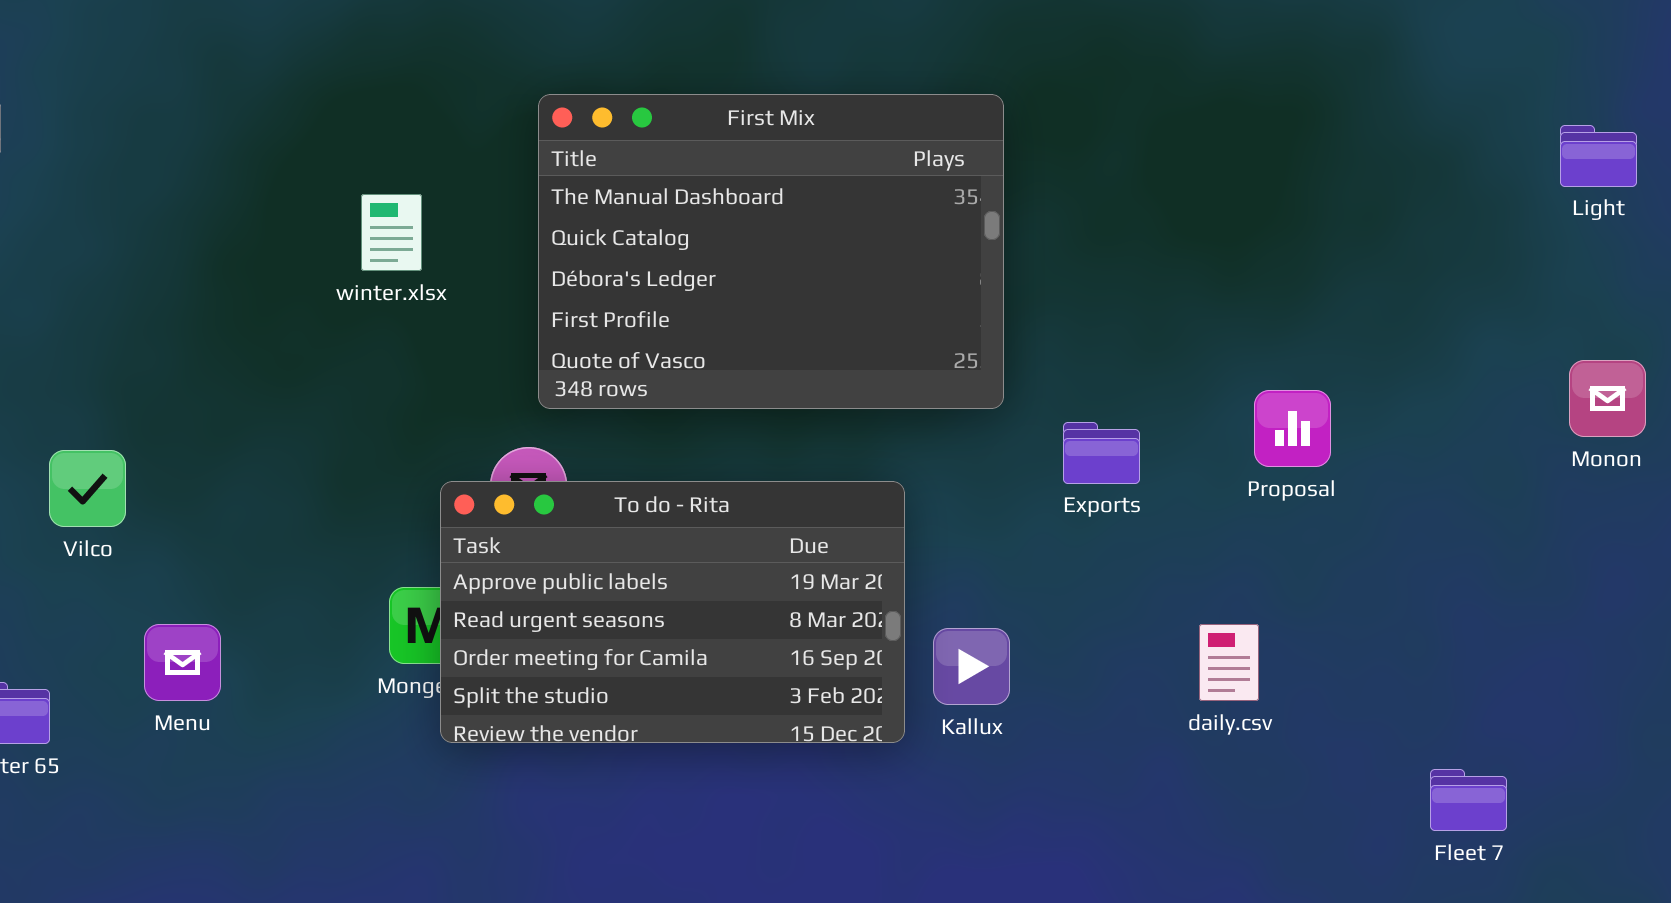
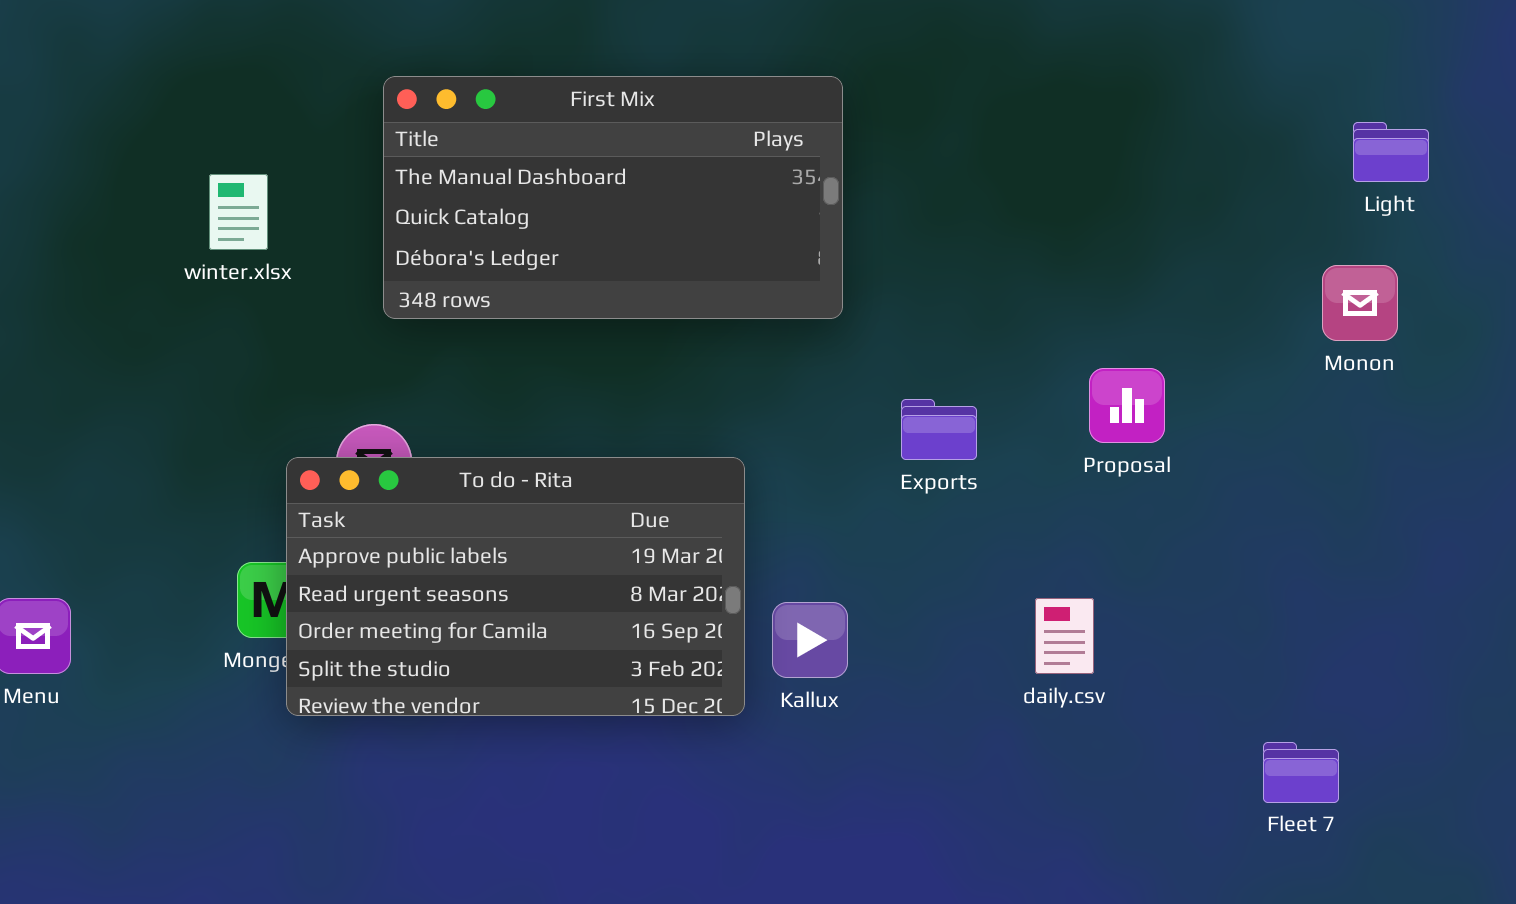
First Mix: [538,94,1004,409] -> [383,76,843,319], resized
Light: [1560,125,1637,187] -> [1353,122,1429,182], moved
Monon: [1569,360,1646,437] -> [1322,265,1398,341], moved

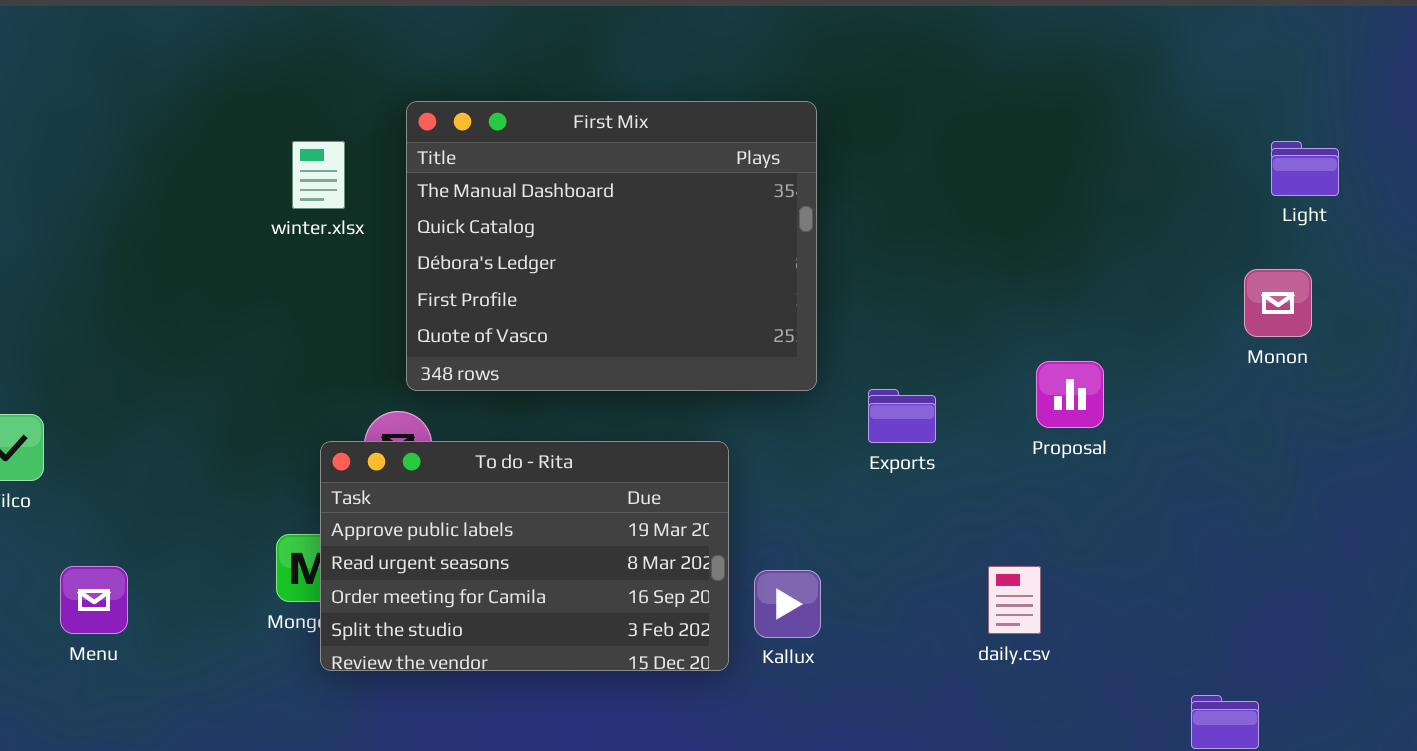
First Mix: [383,76,843,319] -> [406,101,817,391], resized
winter.xlsx: [209,174,268,250] -> [292,141,345,209], moved

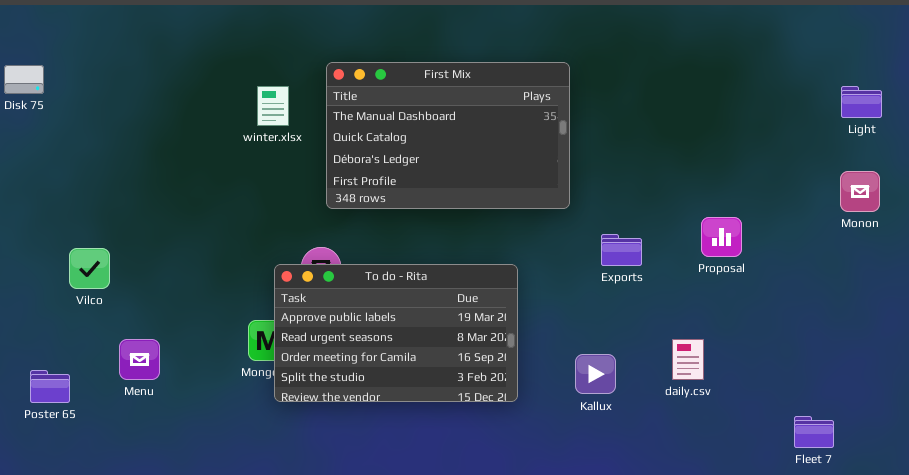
First Mix: [406,101,817,391] -> [326,62,570,209], resized
Monon: [1244,269,1312,337] -> [840,171,880,212], moved
Kallux: [754,570,821,638] -> [575,354,616,394], moved

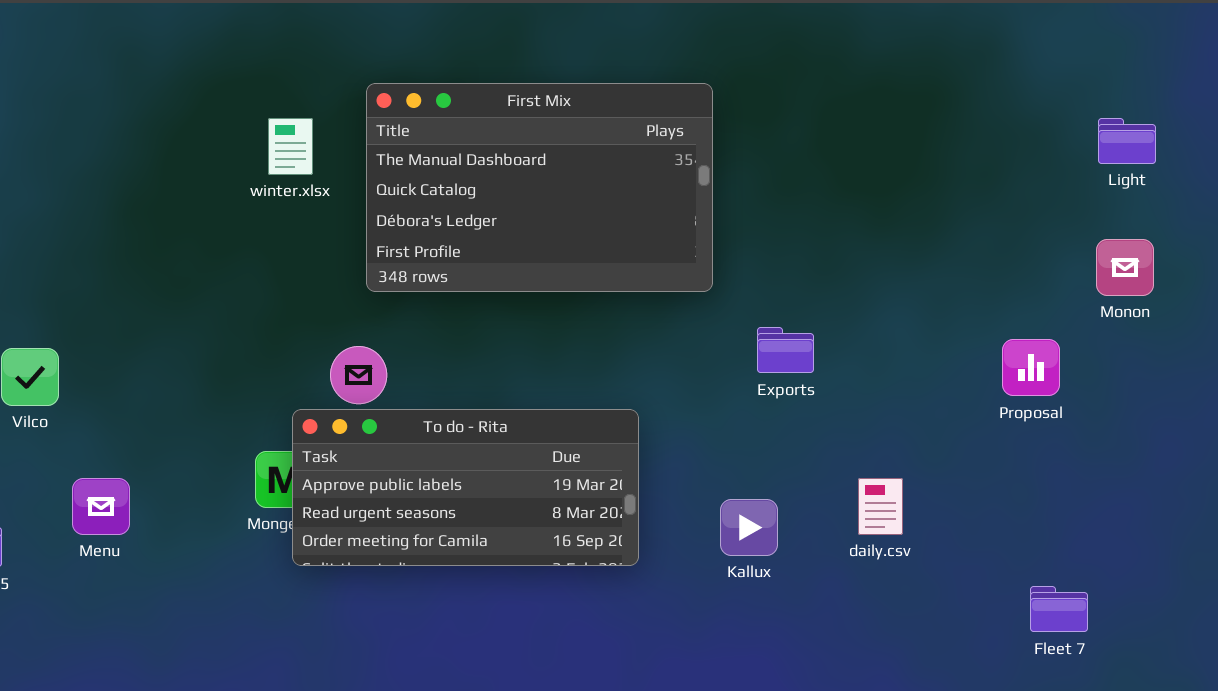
Proposal: [701,217,742,257] -> [1002,339,1060,396], moved
To do - Rita: [274,264,518,402] -> [292,409,639,566], resized

